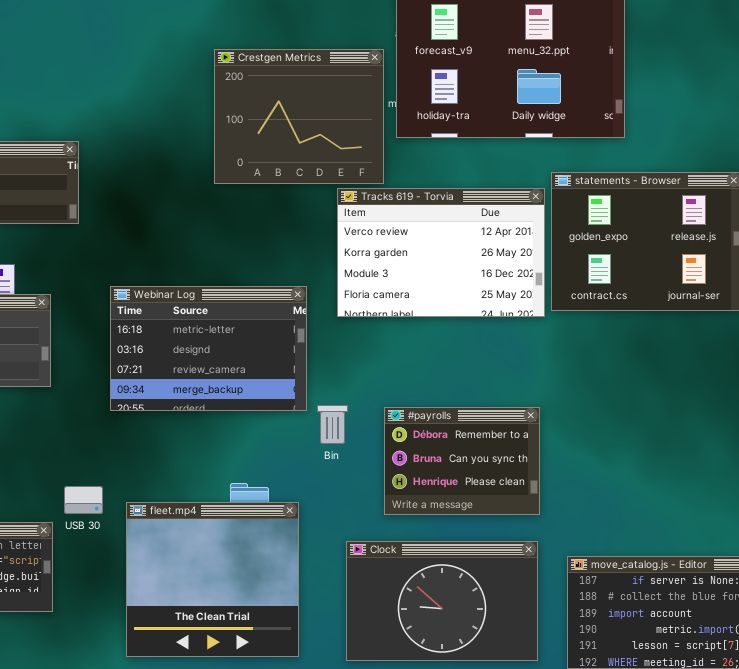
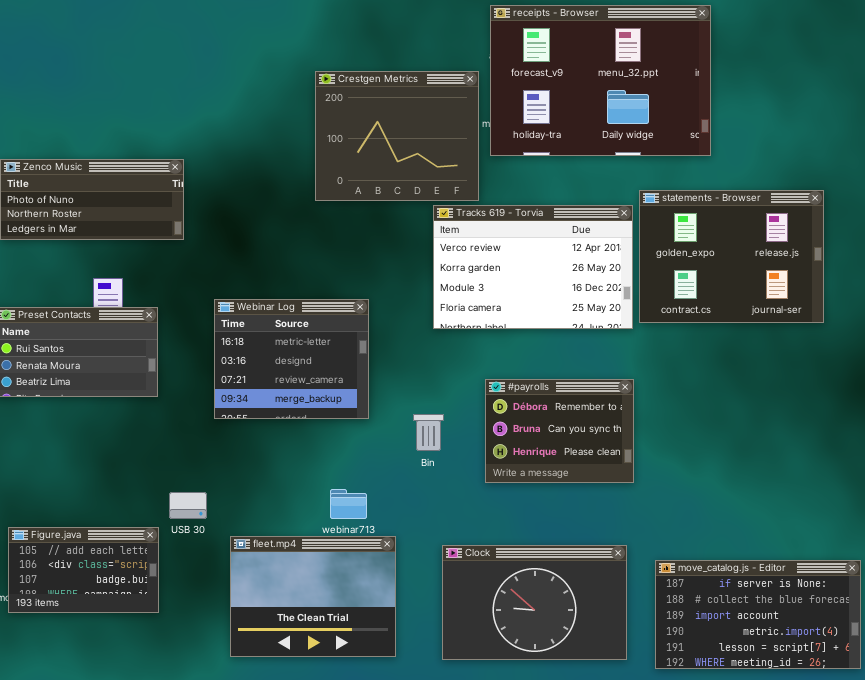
Webinar Log: [110,286,307,411] -> [214,299,369,419], resized
#payrolls: [384,407,540,515] -> [485,379,634,483], moved
fleet.mp4: [126,502,299,657] -> [230,536,396,657], resized

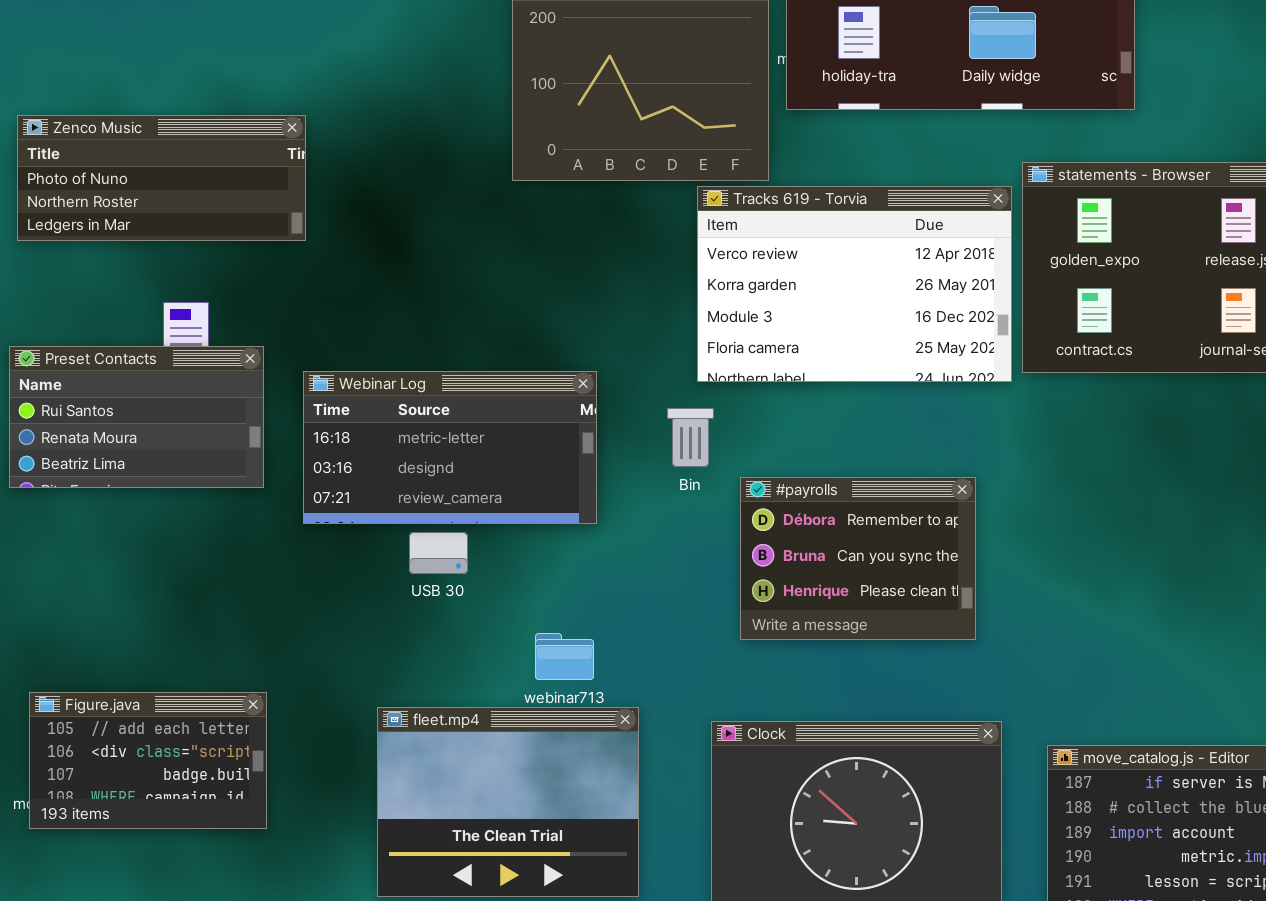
Webinar Log: [214,299,369,419] -> [303,371,597,524], resized
#payrolls: [485,379,634,483] -> [740,477,976,640], moved
Bin: [413,414,444,451] -> [667,408,714,467], moved
USB 30: [169,492,207,519] -> [409,532,468,574], moved

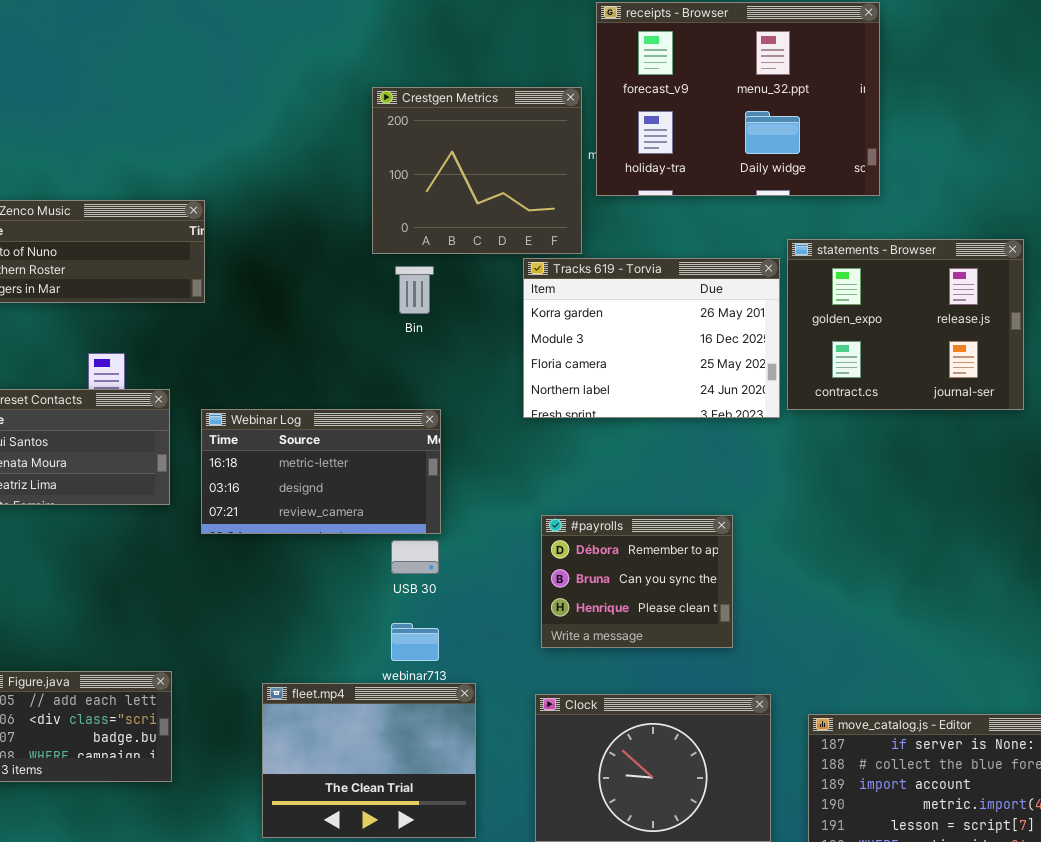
Tracks 619 - Torvia: [697,186,1012,382] -> [523,258,780,418], scrolled down 1 row
Bin: [667,408,714,467] -> [395,266,434,314], moved
#payrolls: [740,477,976,640] -> [541,515,733,648], moved
USB 30: [409,532,468,574] -> [391,540,439,574], moved

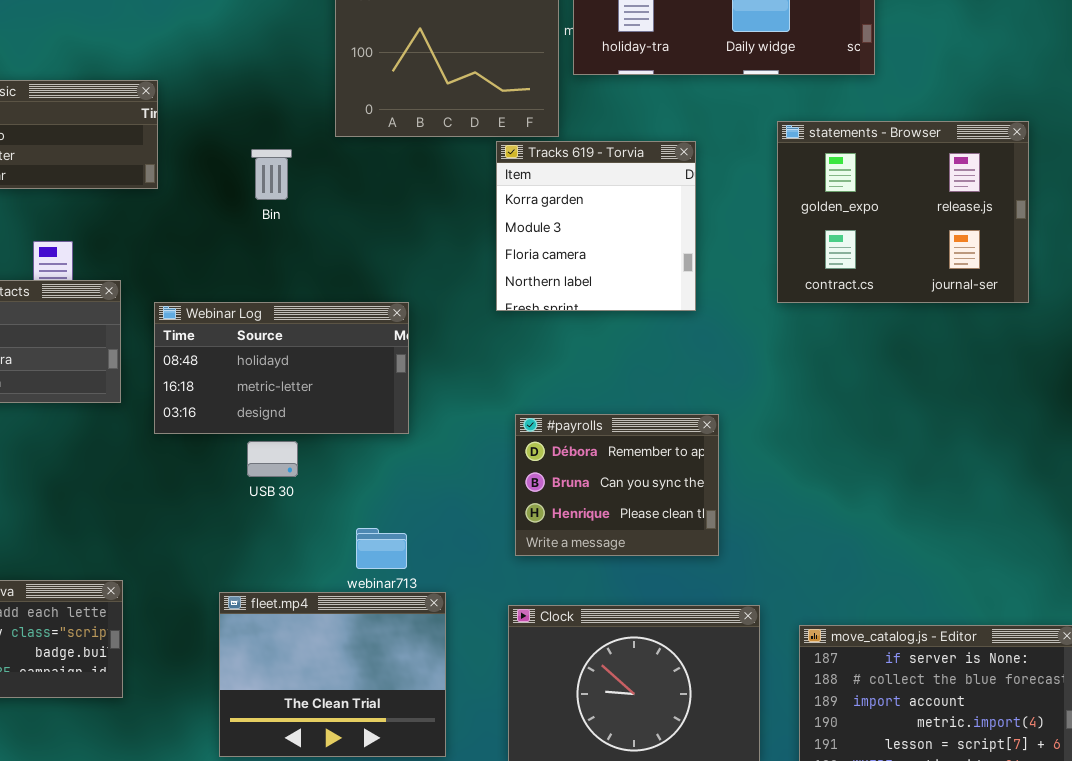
Tracks 619 - Torvia: [523,258,780,418] -> [496,141,696,311], resized
Bin: [395,266,434,314] -> [251,149,292,200], moved
Webinar Log: [201,409,441,534] -> [154,302,409,434], scrolled up 1 row
USB 30: [391,540,439,574] -> [247,441,298,477], moved

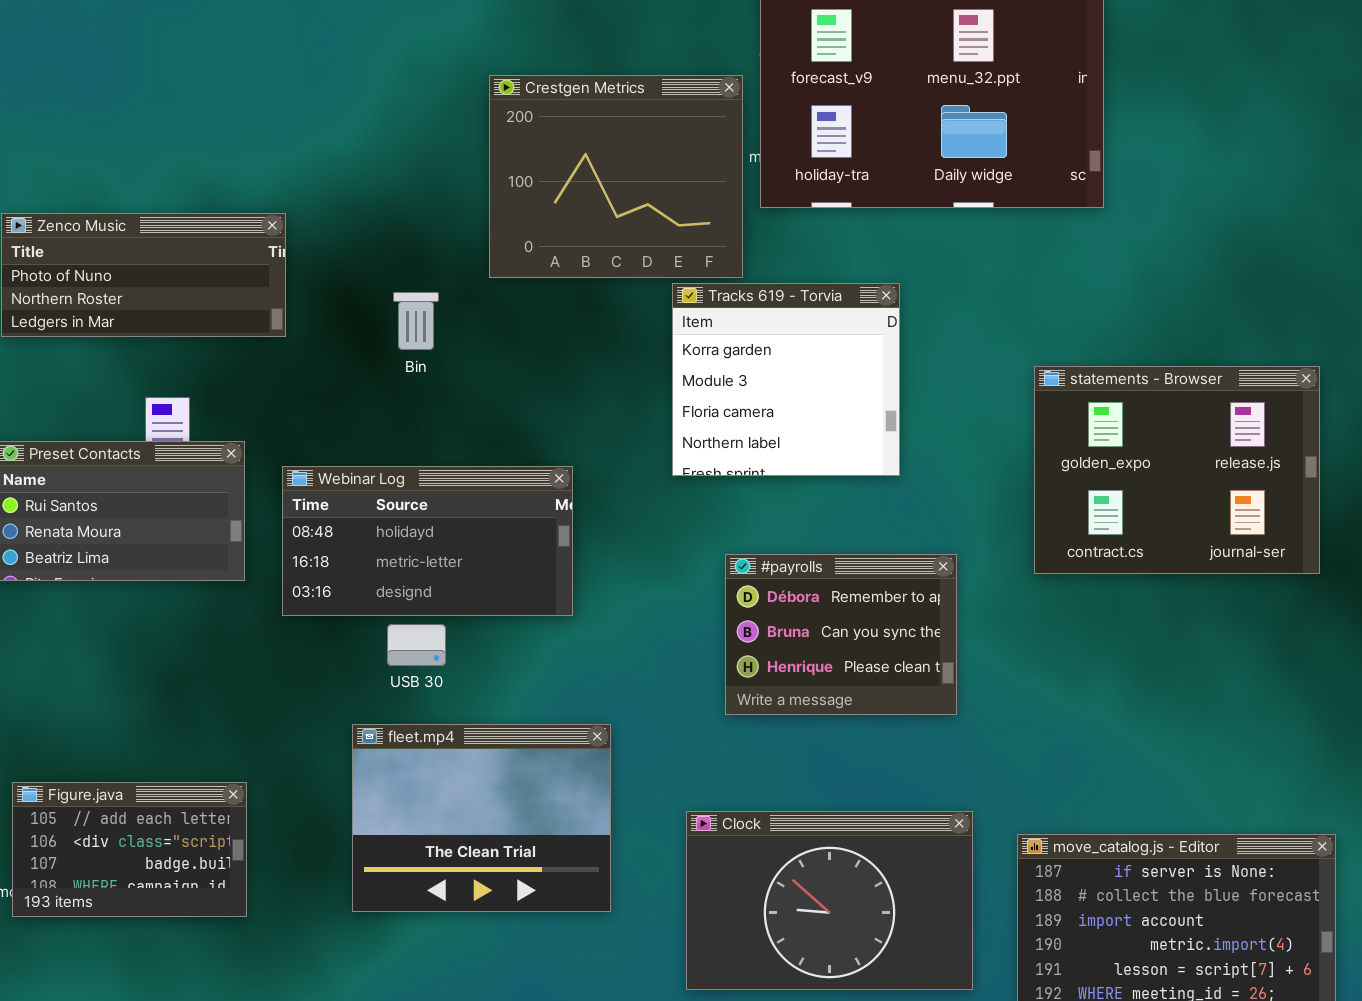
statements - Browser: [777,121,1029,303] -> [1034,366,1320,574], moved
#payrolls: [515,414,719,556] -> [725,554,957,715], moved
fleet.mp4: [219,592,446,757] -> [352,724,611,912], moved

